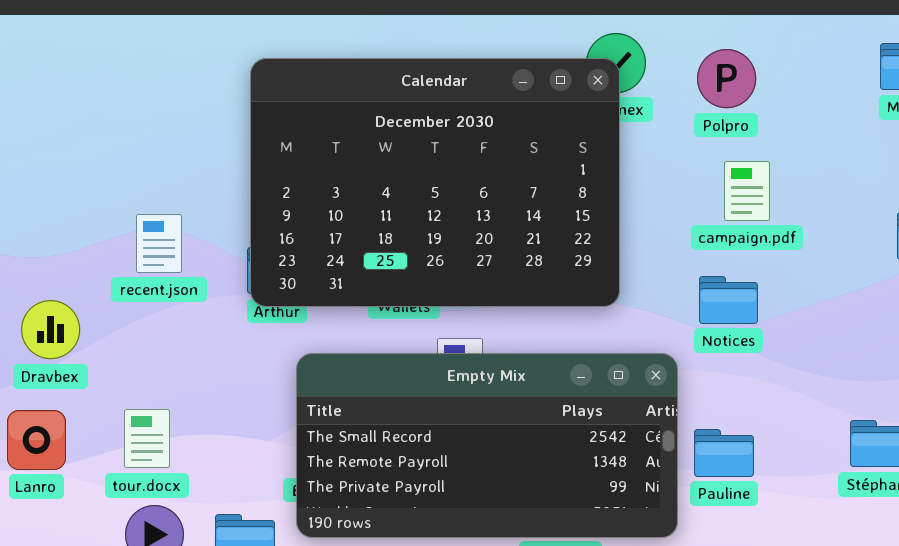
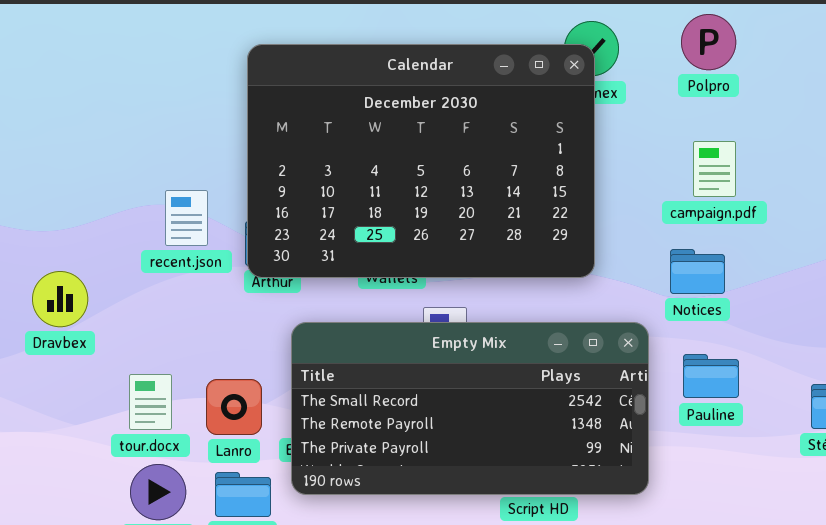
Polpro: [697,49,756,108] -> [681,14,736,70], moved
recent.json: [136,214,182,273] -> [165,190,208,246], moved
Lanro: [7,410,66,470] -> [206,379,262,435], moved
Pauline: [694,429,754,477] -> [683,354,739,398], moved

